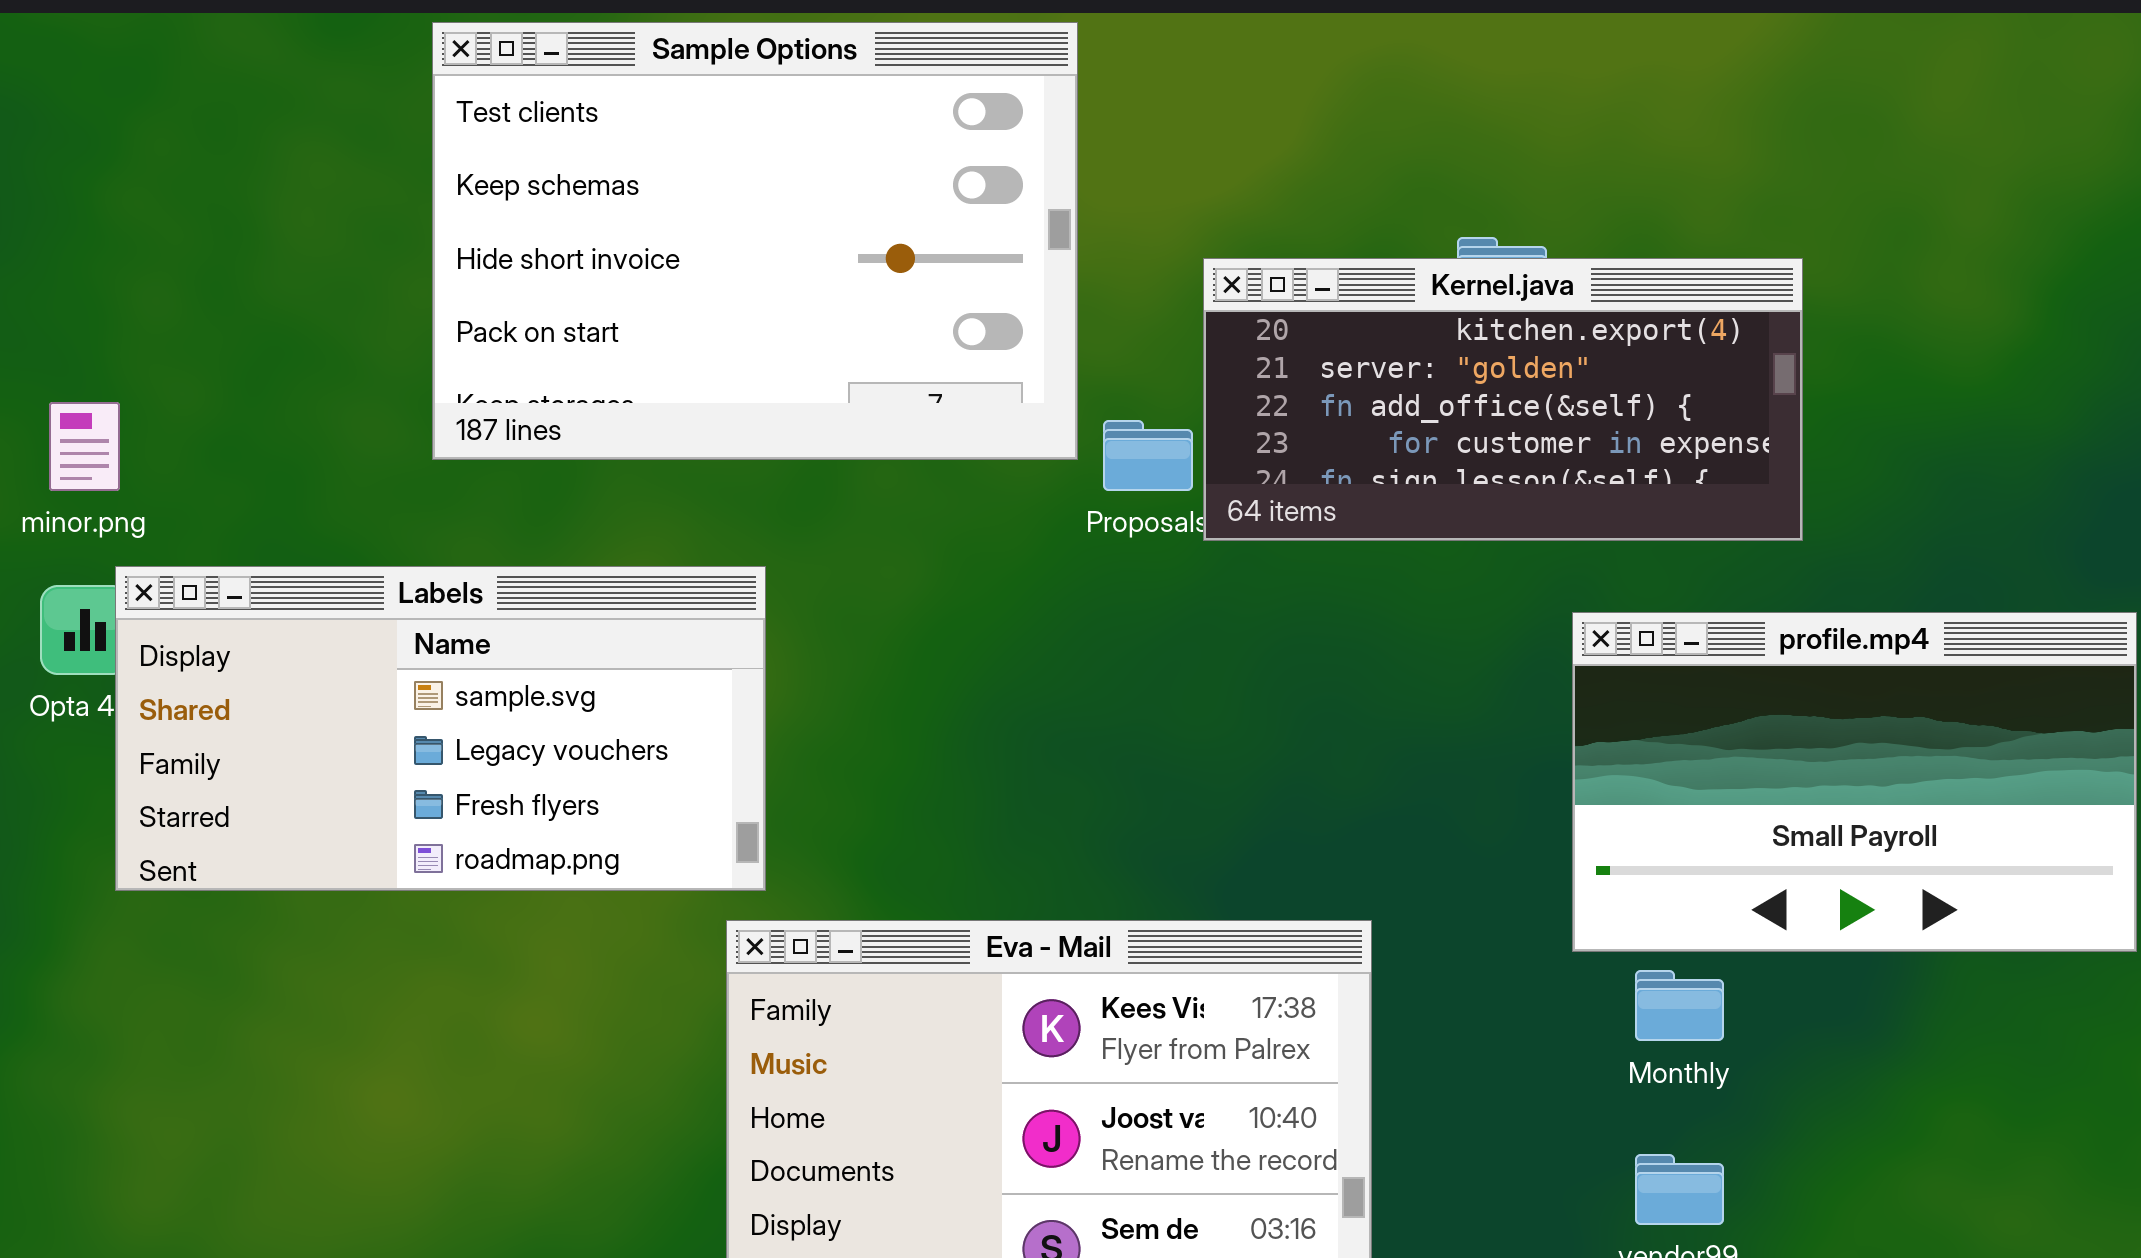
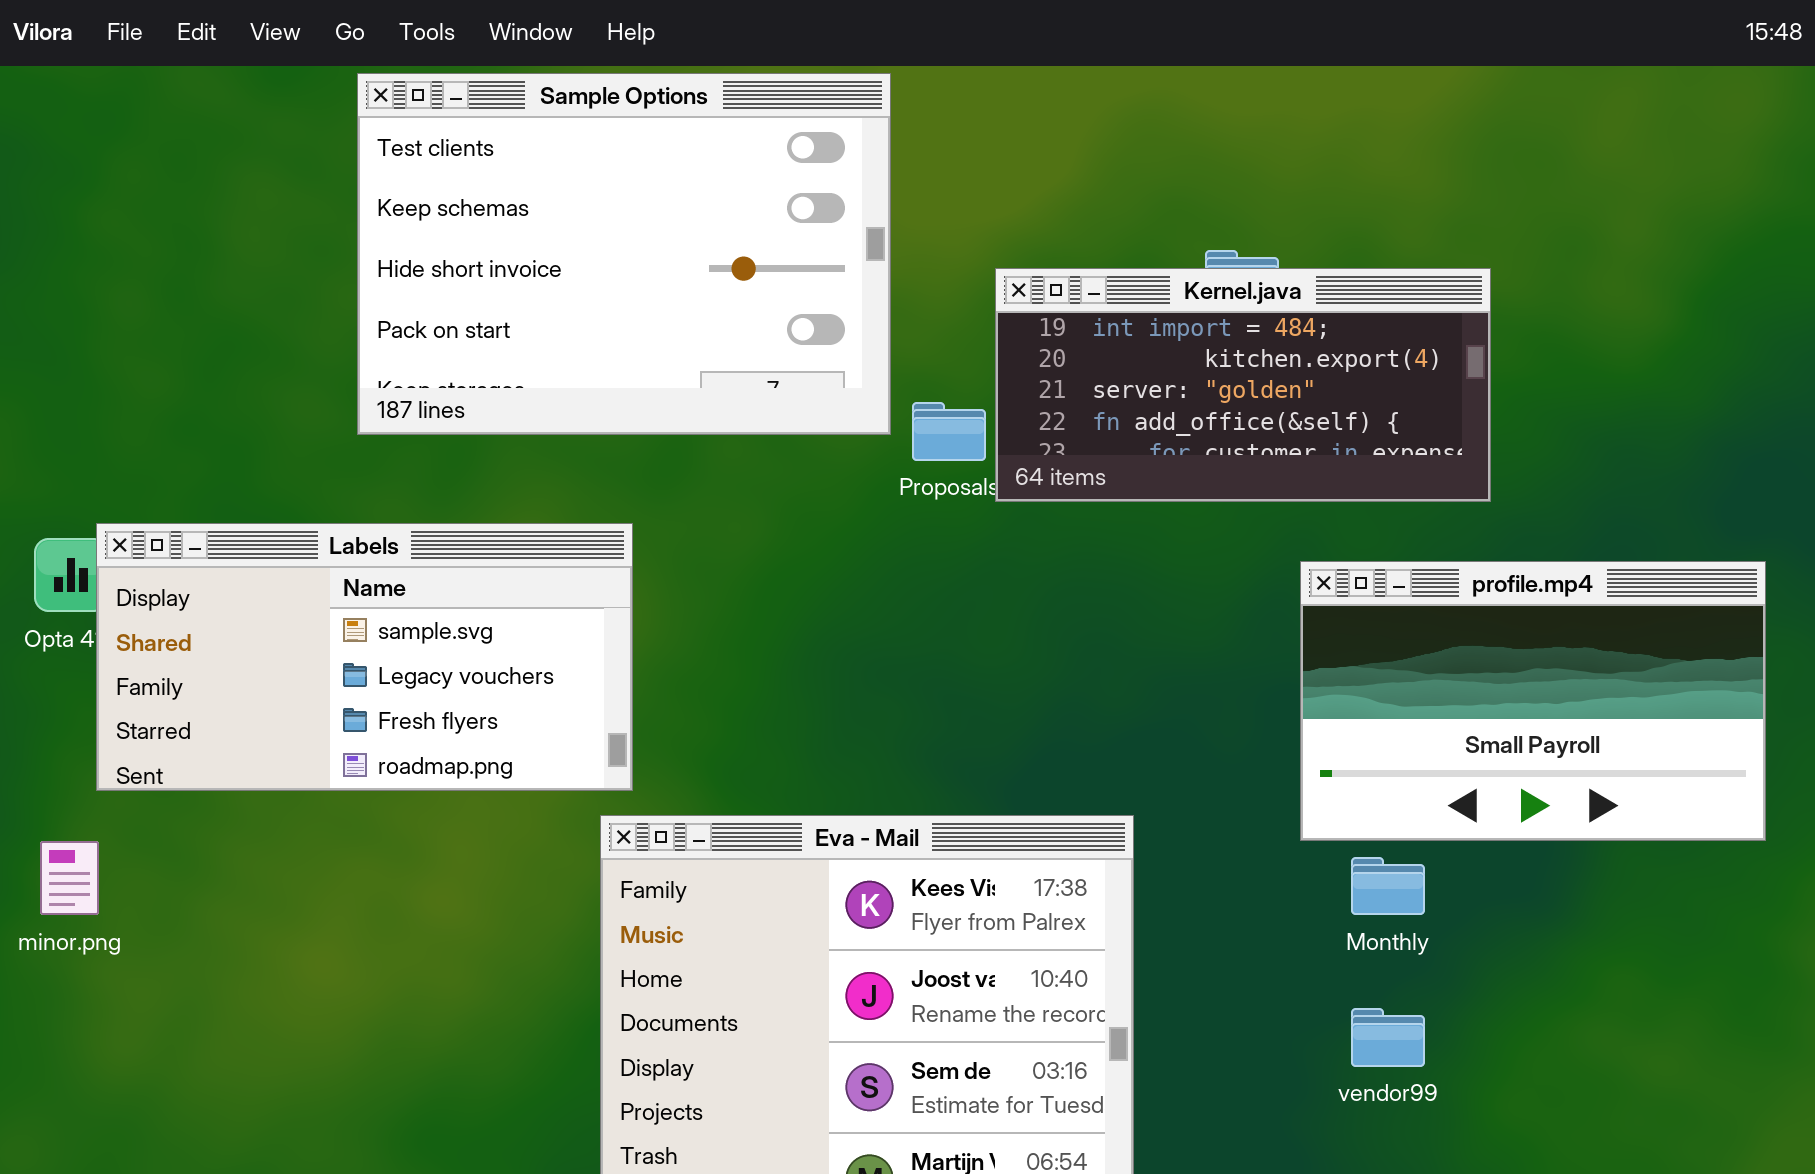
Kernel.java: [1203,258,1803,541] -> [995,268,1491,502], scrolled up 1 row
minor.png: [49,402,120,491] -> [40,841,99,915], moved

